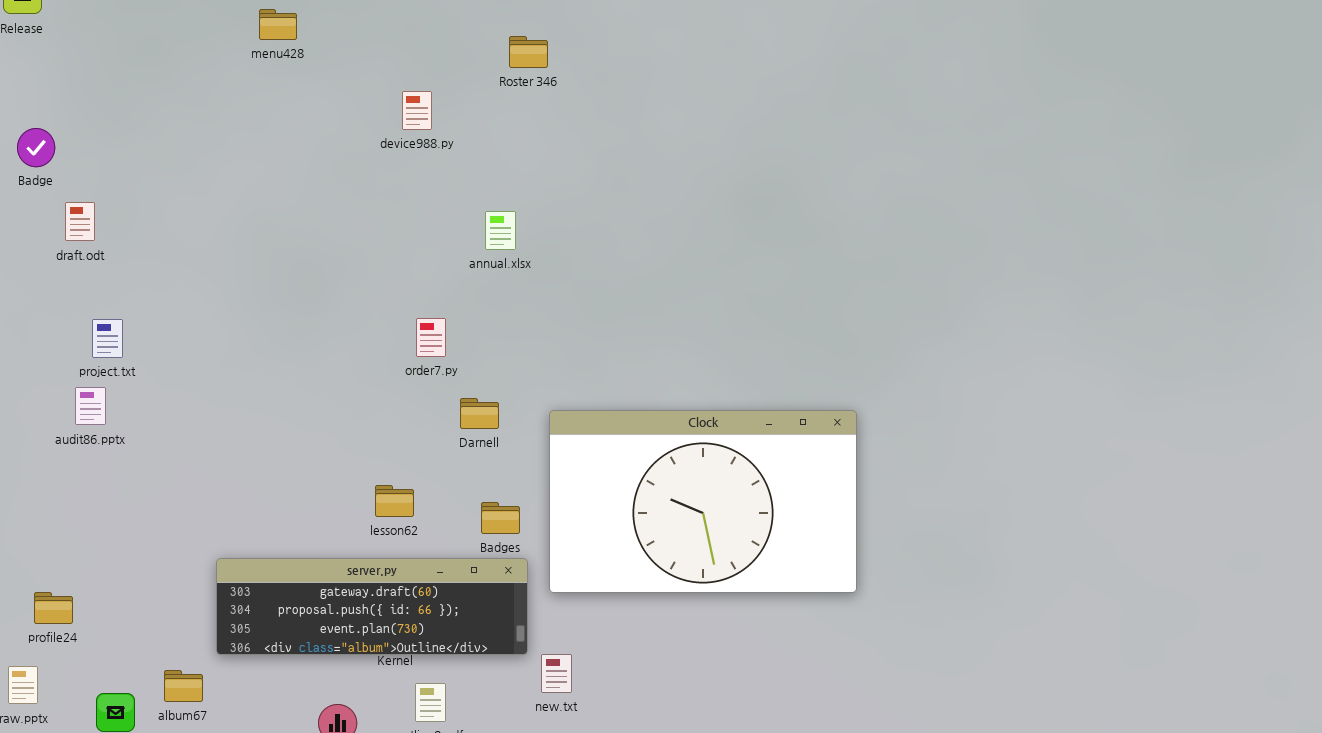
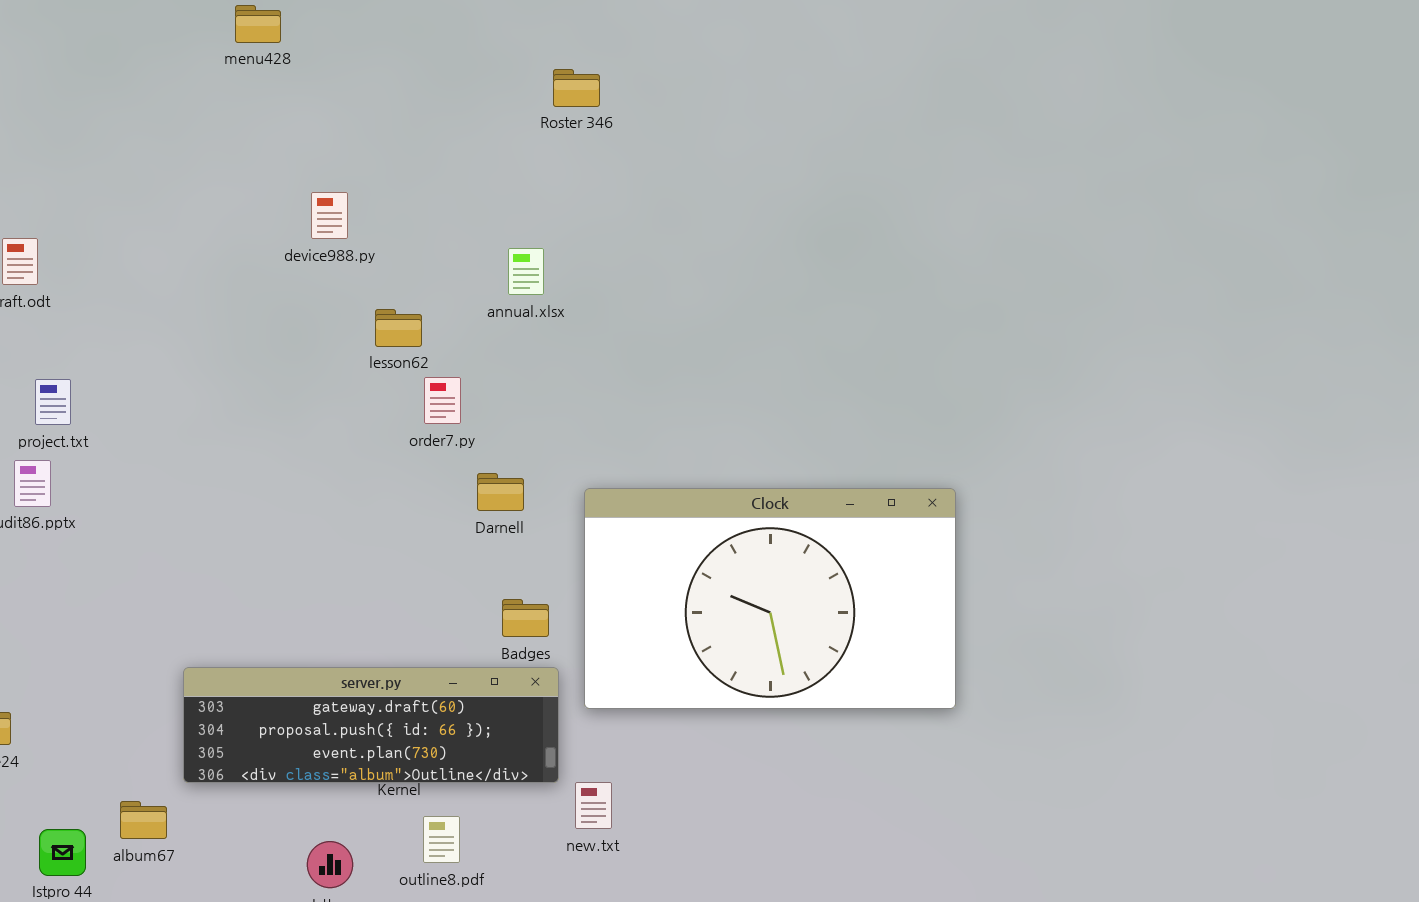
Roster 346: [509,36,548,68] -> [553,69,600,107], moved
device988.py: [402,91,432,130] -> [311,192,348,239], moved
lesson62: [375,485,414,517] -> [375,309,422,347], moved

